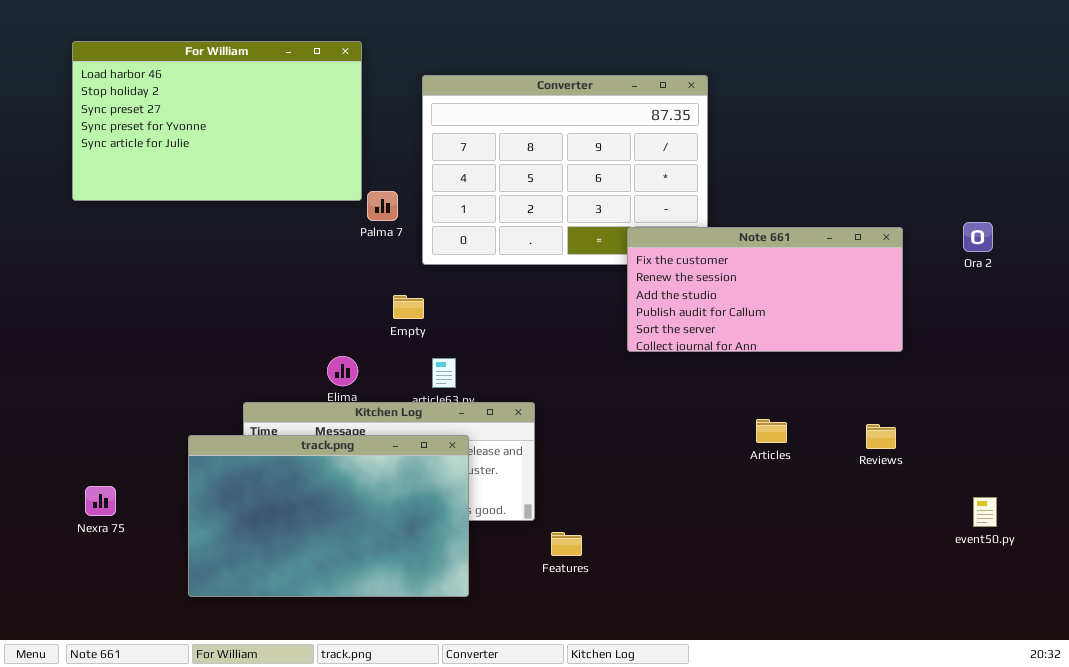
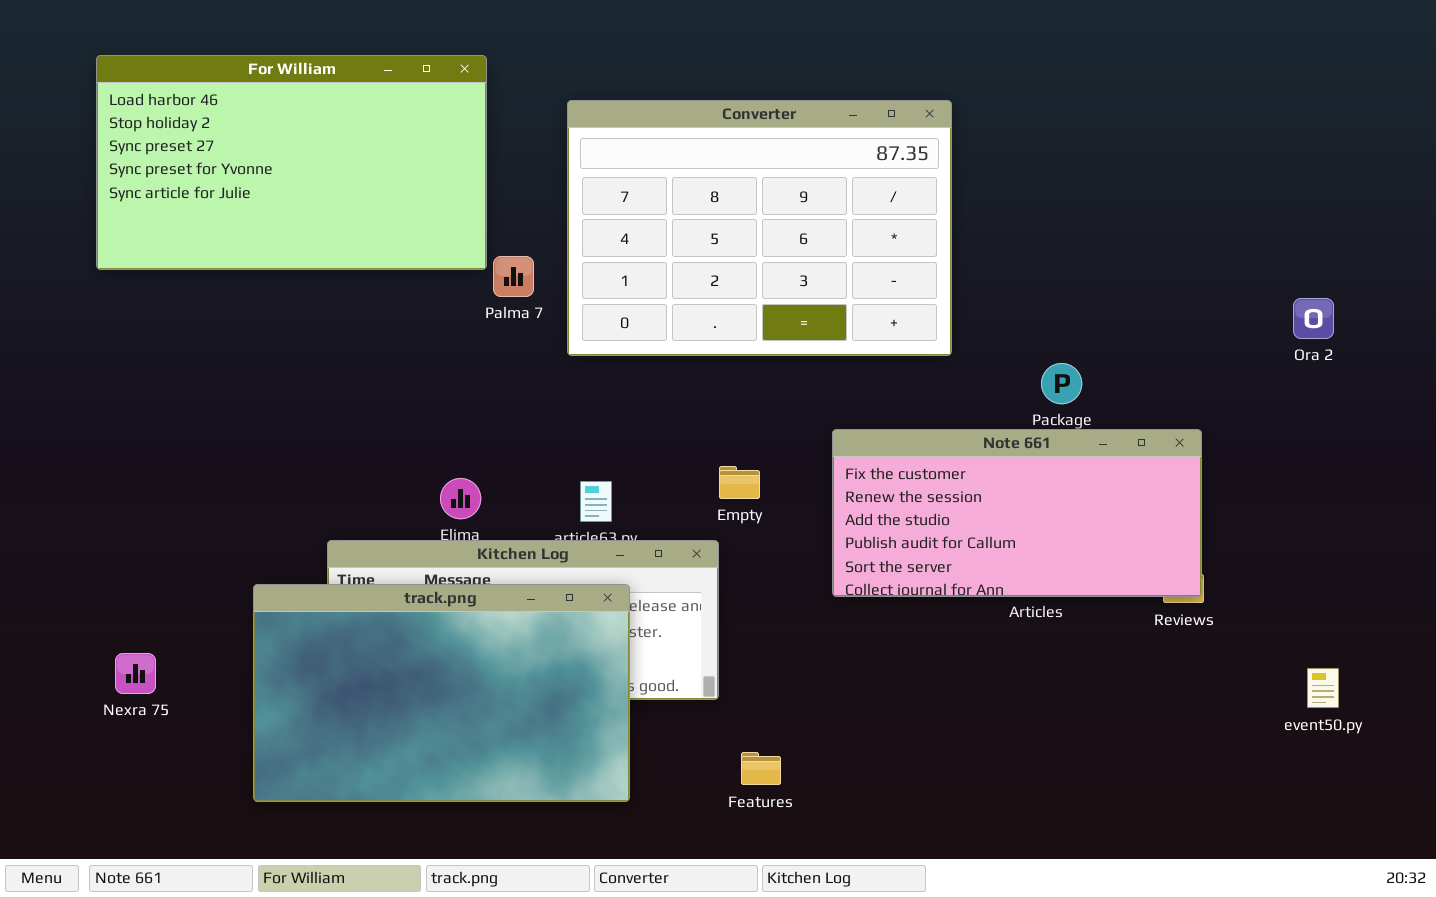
Note 661: [627,227,903,352] -> [832,429,1202,597], moved
Empty: [393,295,424,319] -> [719,466,760,499], moved
Features: [551,532,582,556] -> [741,752,781,785], moved

